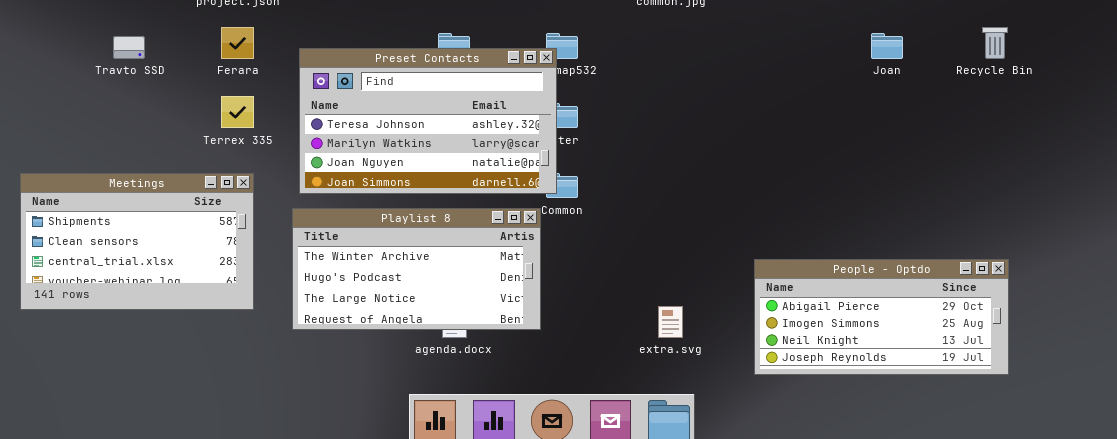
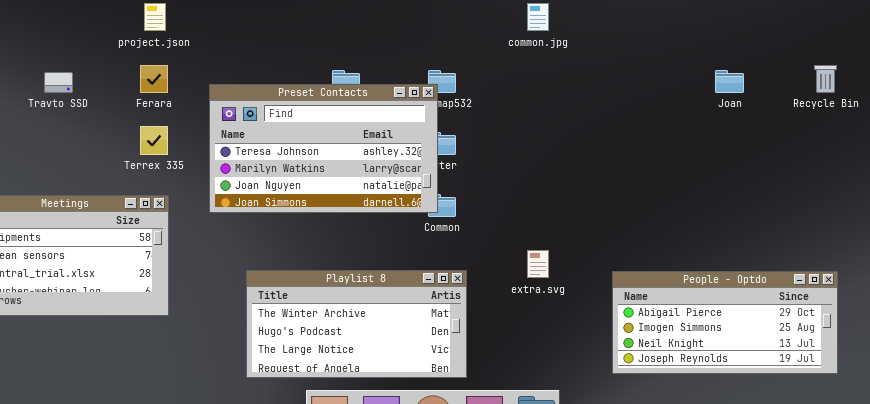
Playlist 8: [292,208,541,330] -> [246,270,467,378], moved
extra.svg: [658,306,683,338] -> [527,250,549,278], moved

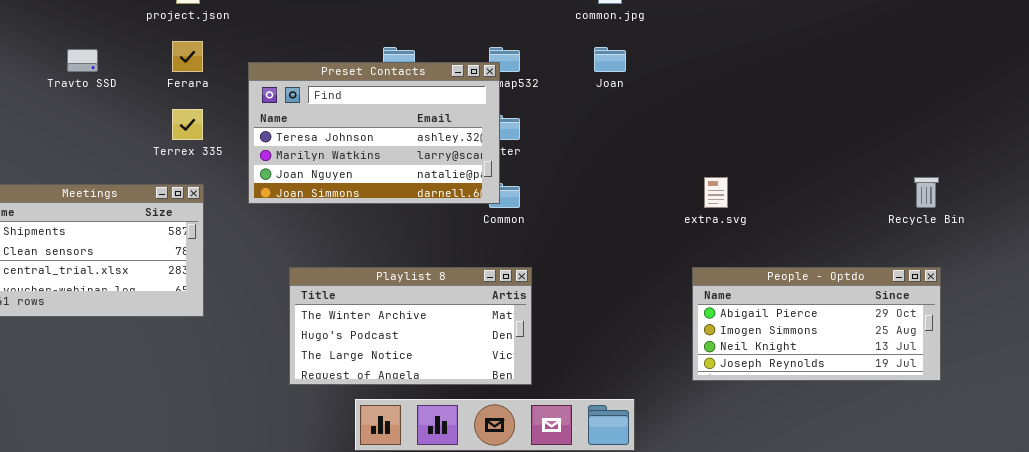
Recycle Bin: [814,65,837,93] -> [914,177,939,208], moved
Joan: [715,70,744,93] -> [594,47,626,72], moved
extra.svg: [527,250,549,278] -> [704,177,728,208], moved

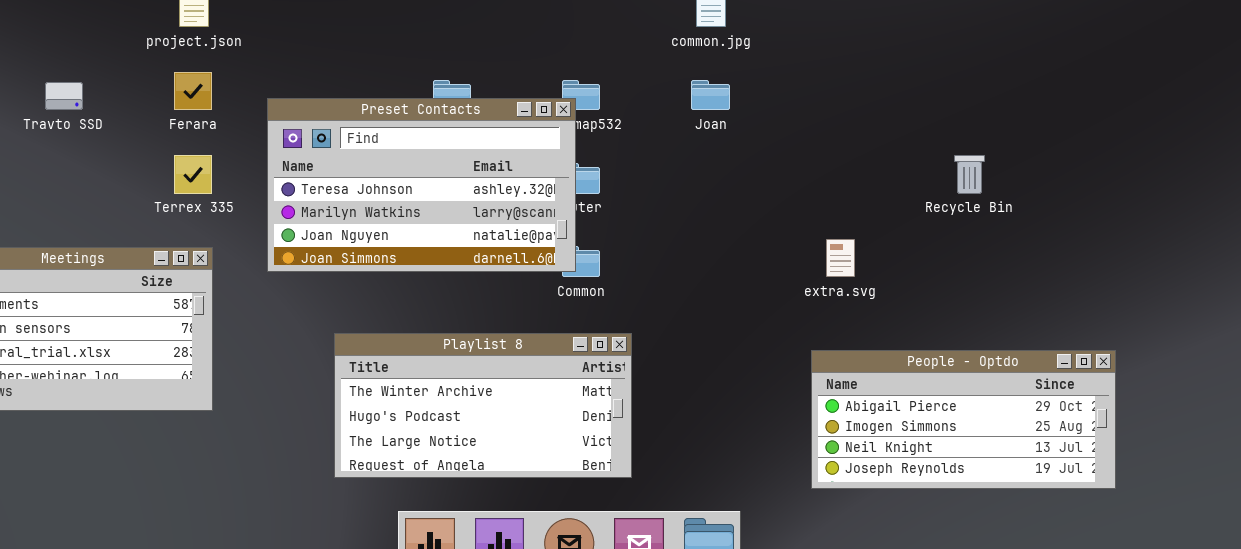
Recycle Bin: [914,177,939,208] -> [954,155,985,194], moved
Playlist 8: [289,267,532,385] -> [334,333,632,478], moved

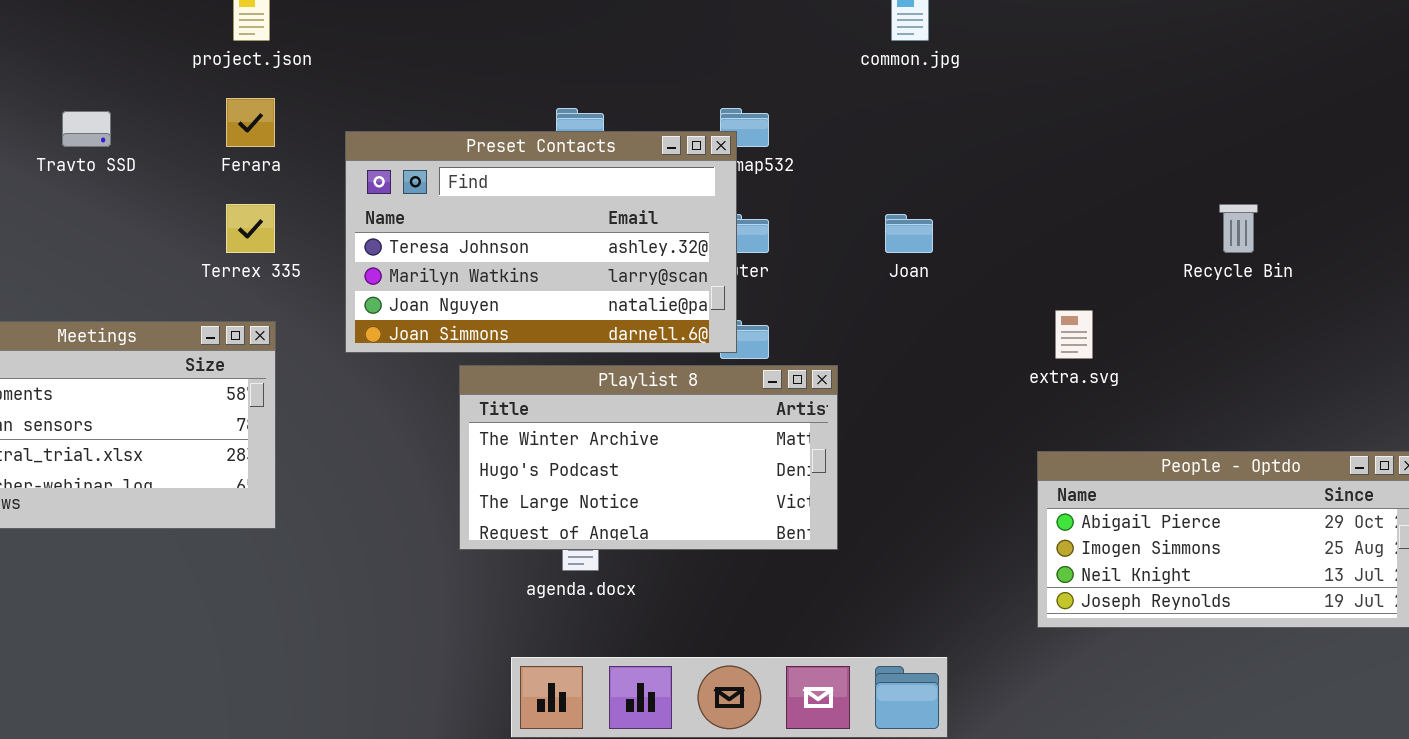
Joan: [691,80,730,110] -> [885,214,933,253], moved
Playlist 8: [334,333,632,478] -> [459,365,838,550], moved

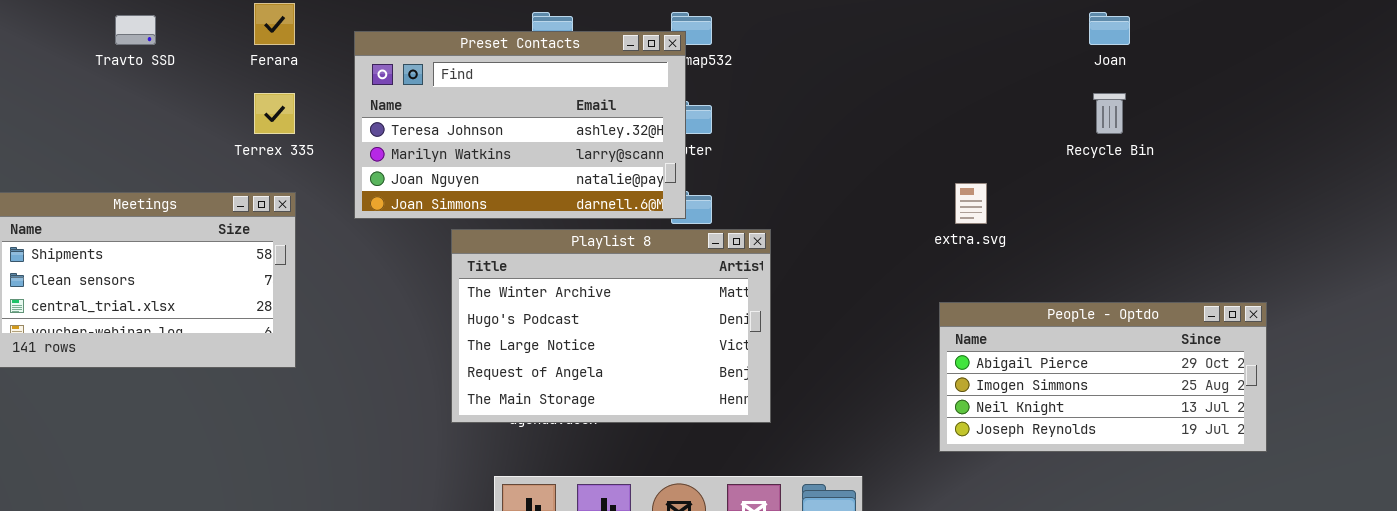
Joan: [885,214,933,253] -> [1089,12,1130,45], moved
Playlist 8: [459,365,838,550] -> [451,229,771,423], resized

